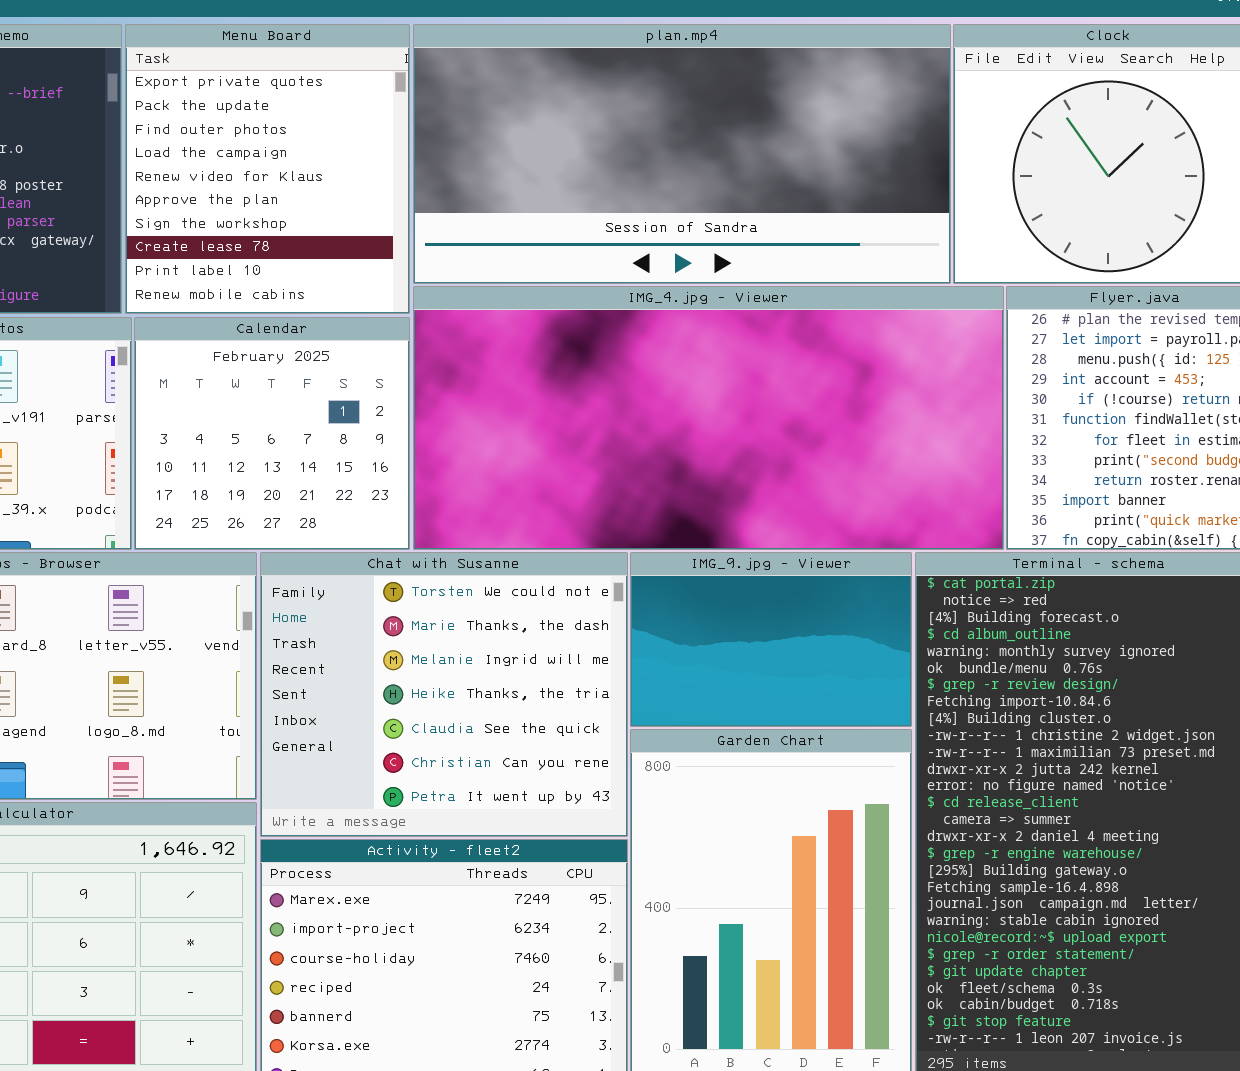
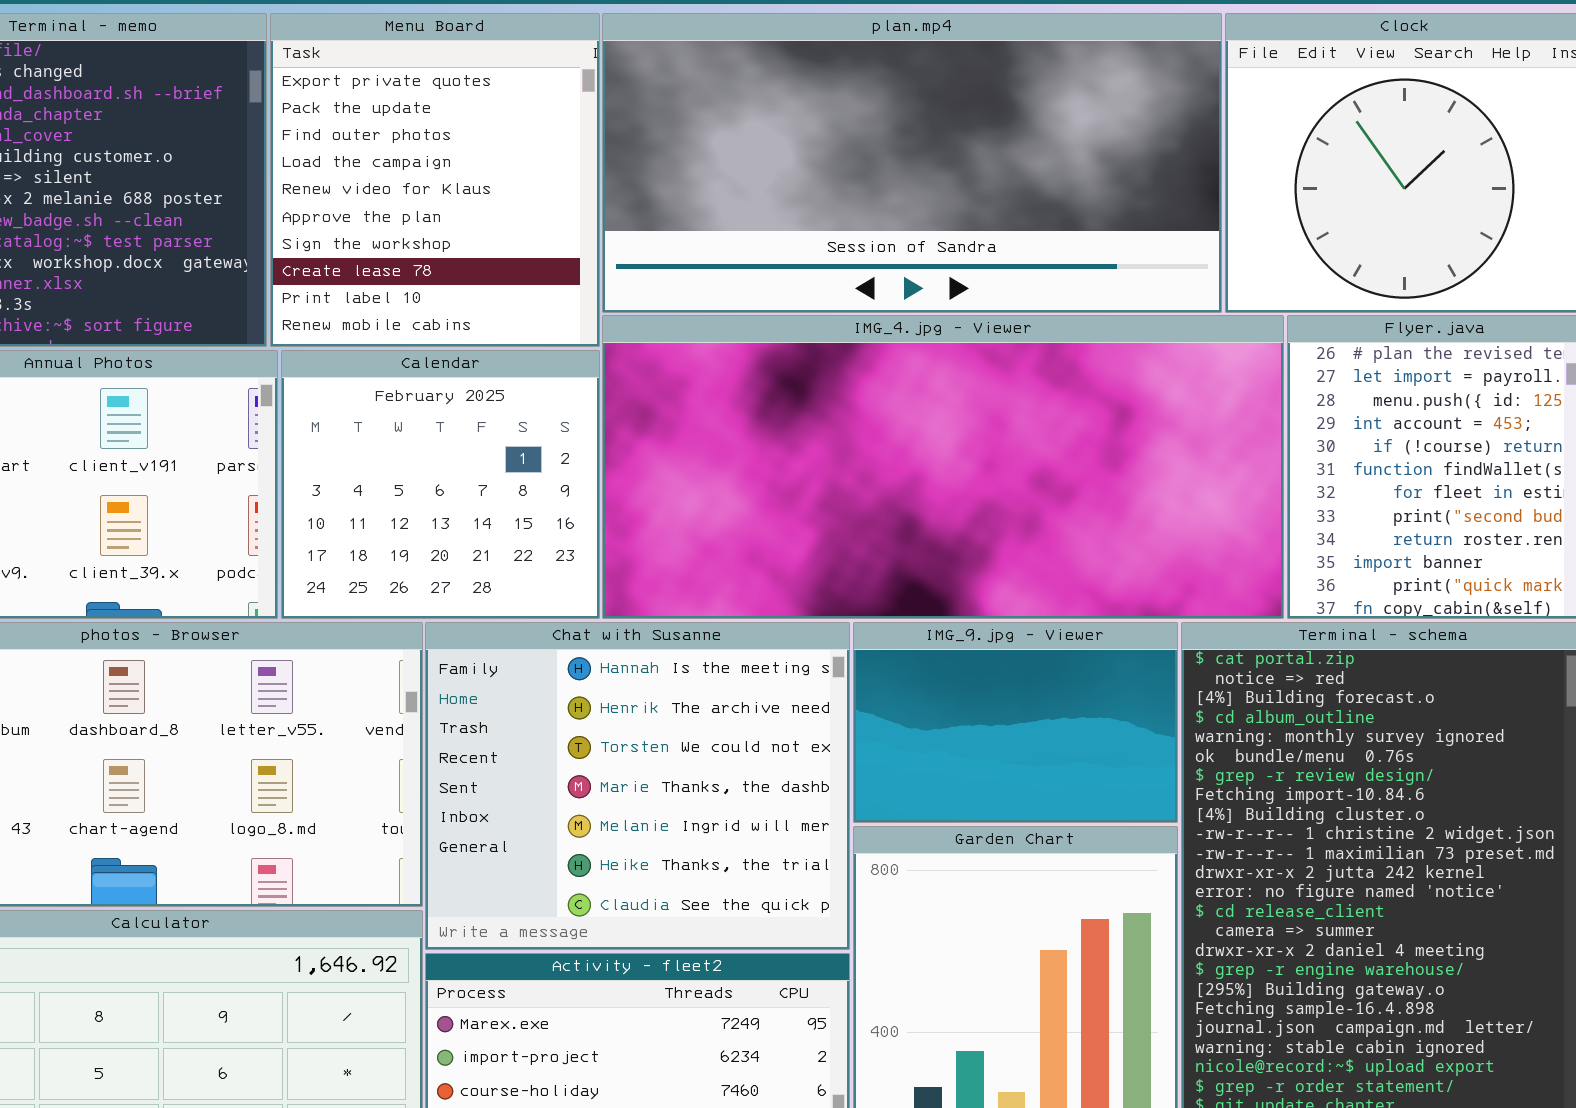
Chat with Susanne: [260,552,628,837] -> [425,622,850,950], scrolled up 2 rows

